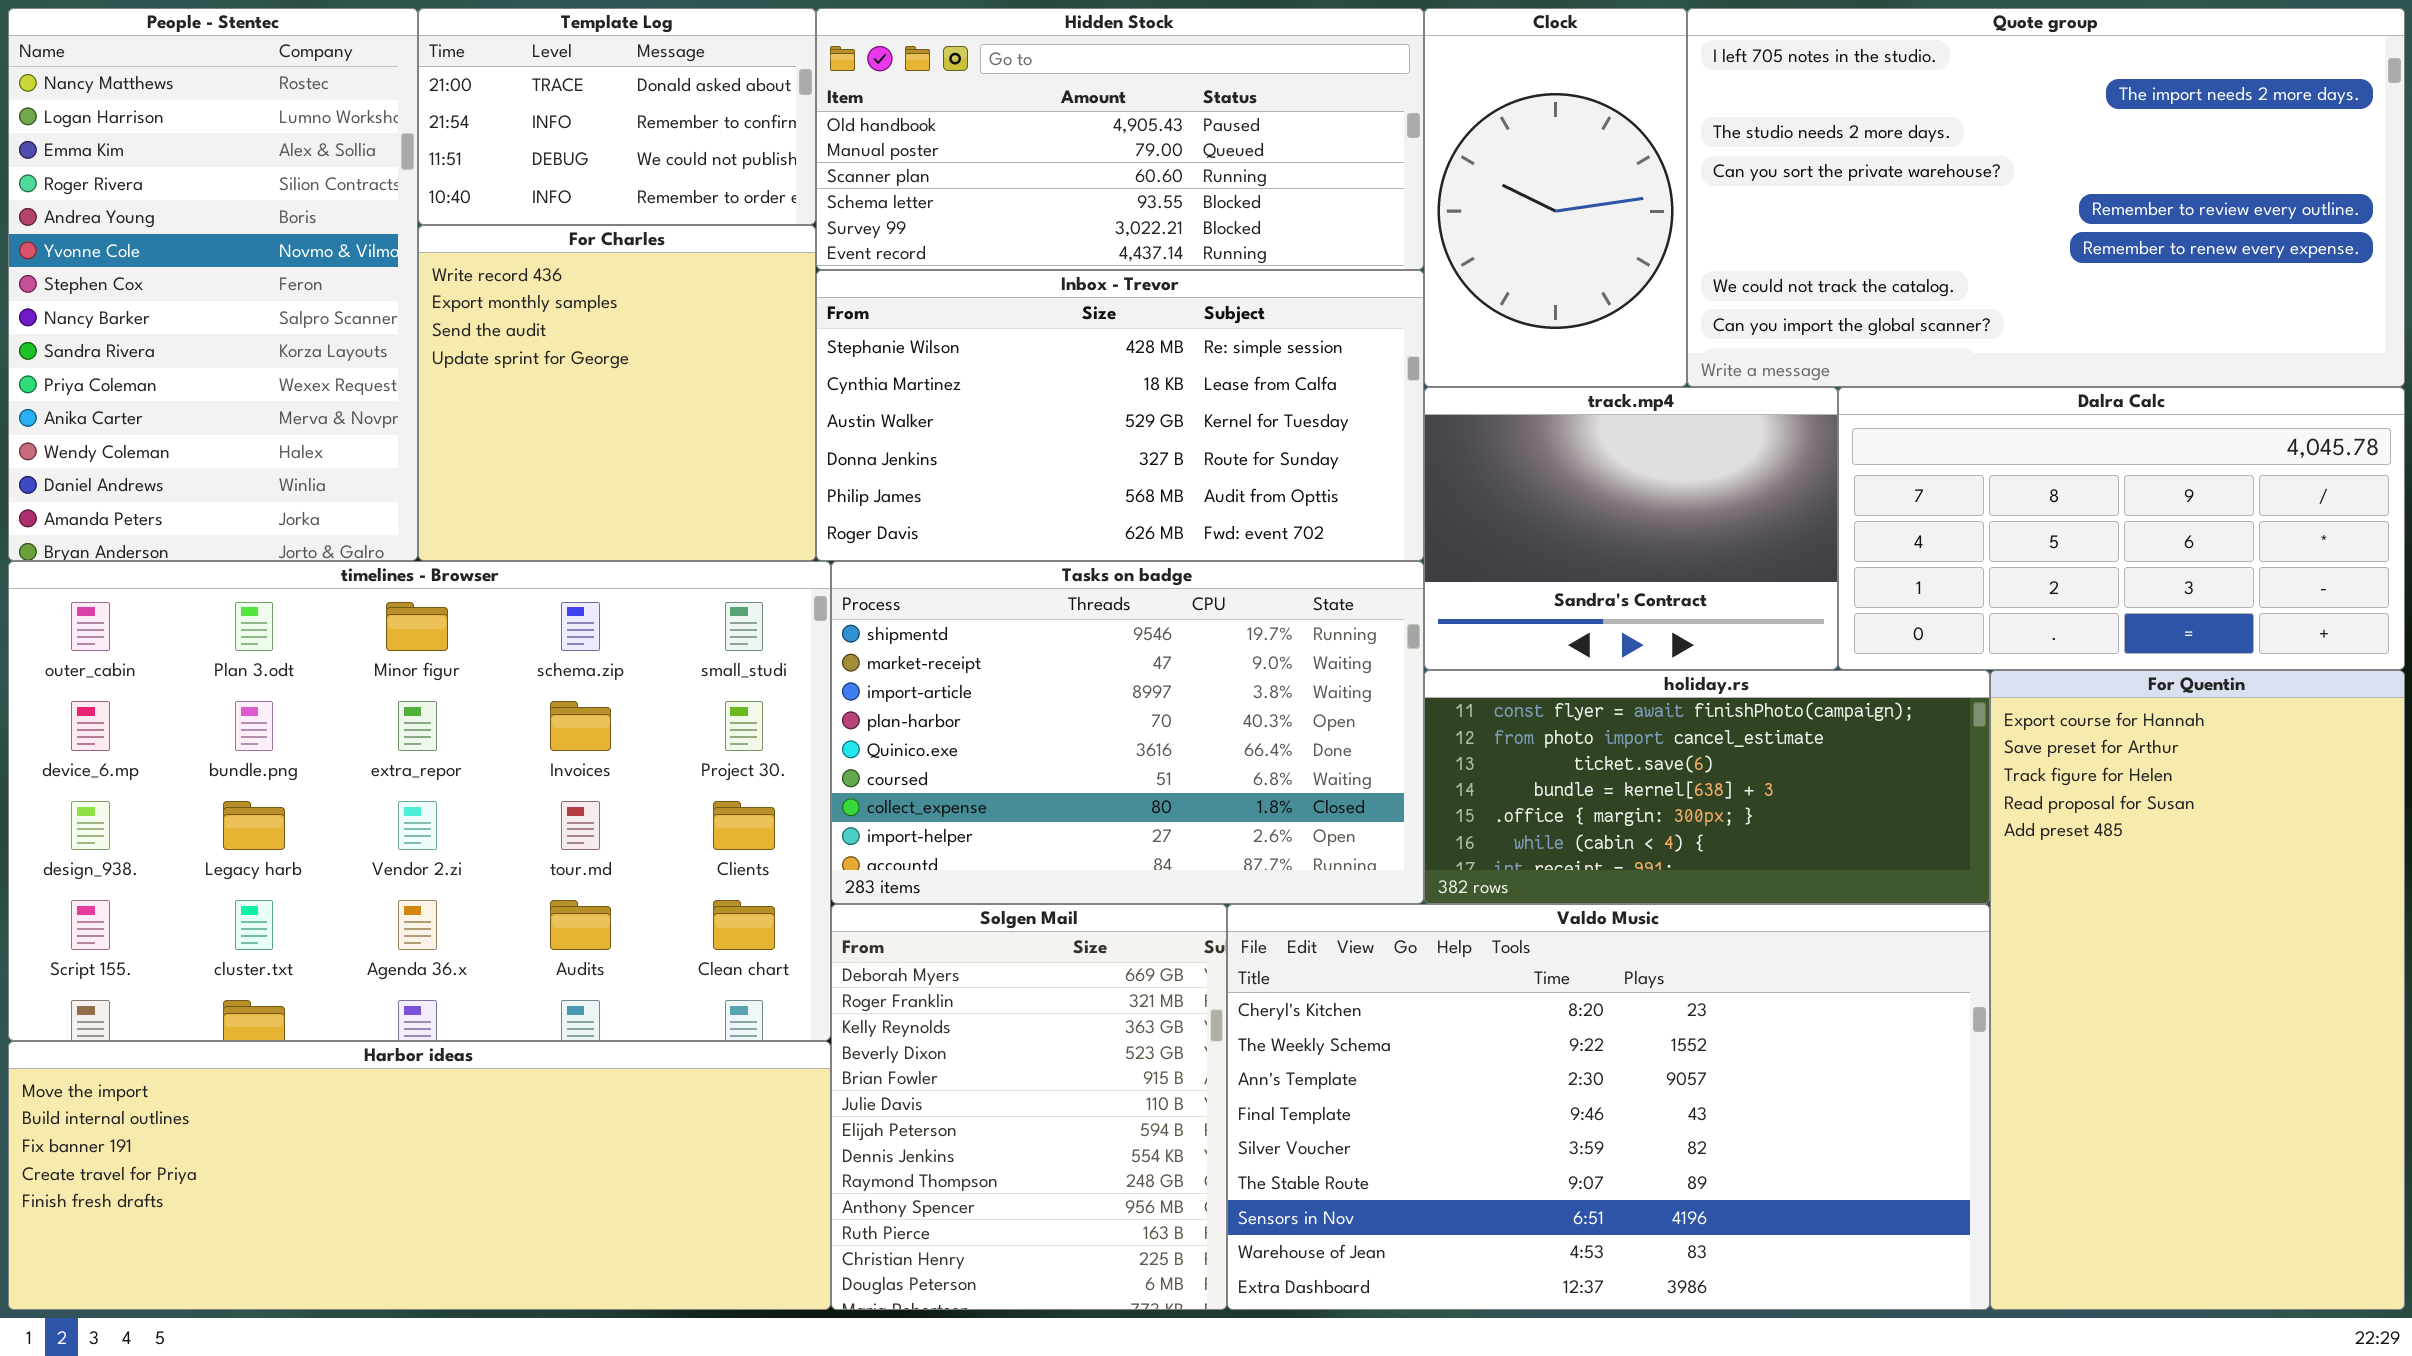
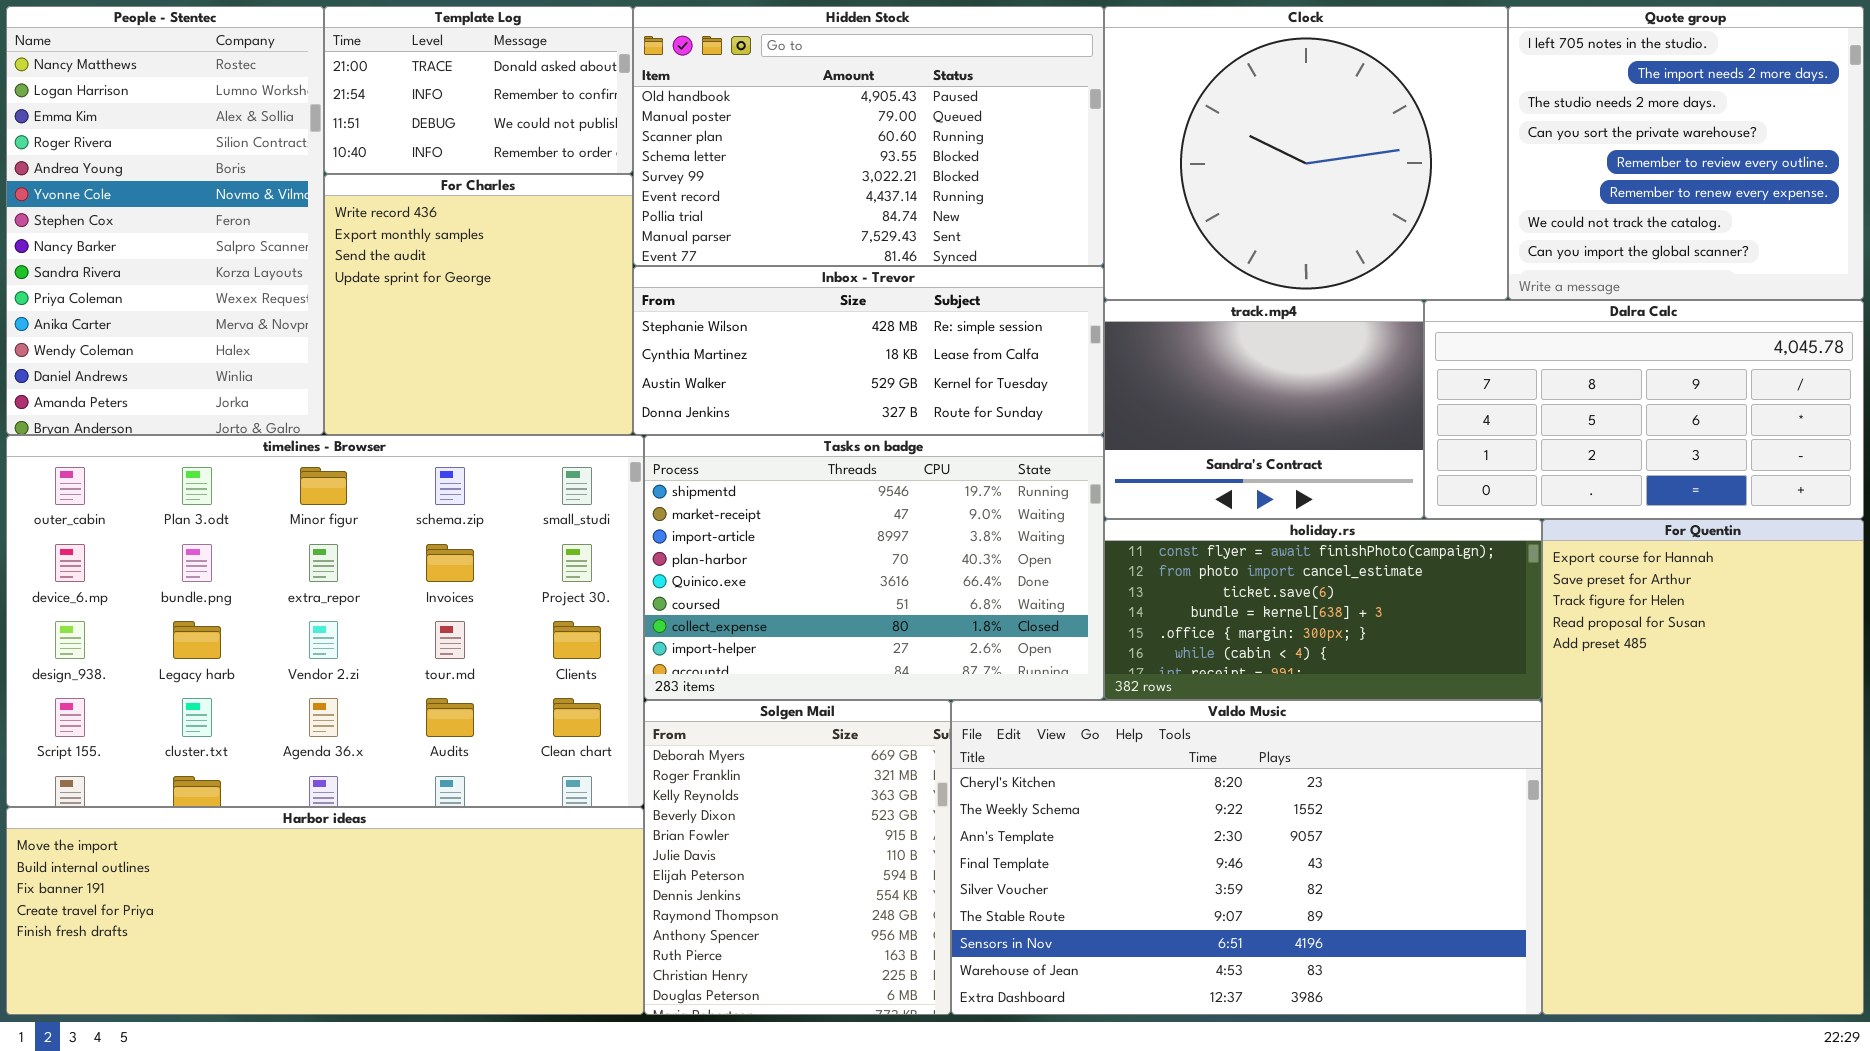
Hidden Stock: [816,8,1424,270] -> [633,6,1104,266], resized
Clock: [1424,8,1687,387] -> [1104,6,1508,300], resized
Quote group: [1687,8,2405,387] -> [1508,6,1864,300], resized
Inbox - Trevor: [816,270,1424,561] -> [633,266,1104,435], resized

